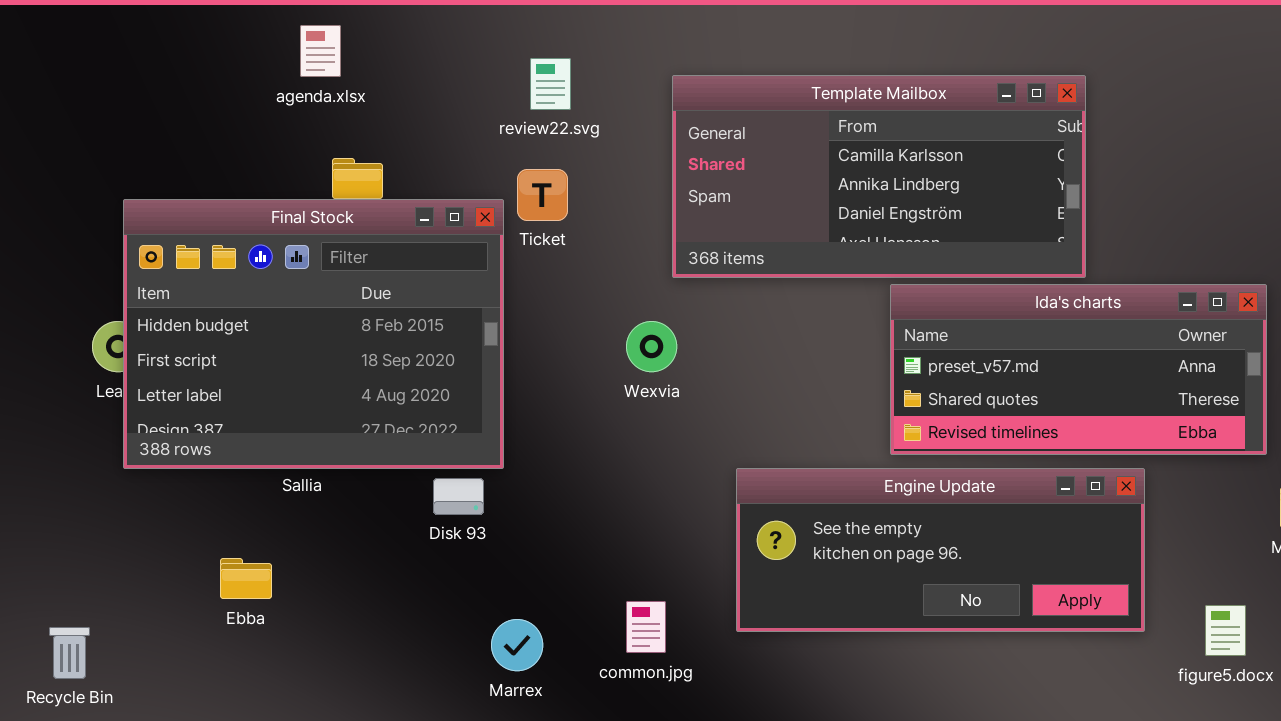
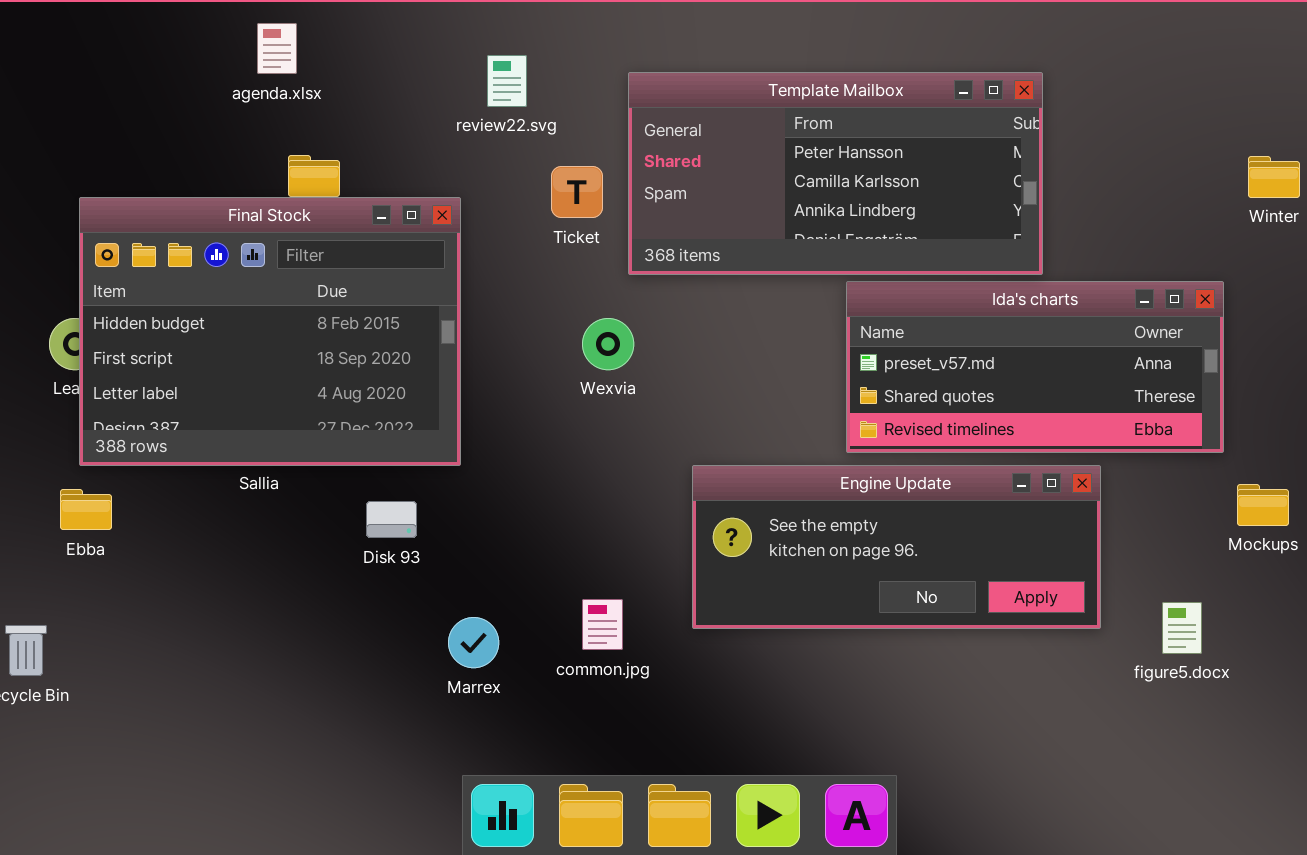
Template Mailbox: [672,75,1086,278] -> [628,72,1043,275], scrolled up 1 row
Ticket: [517,169,568,221] -> [551,166,603,218], moved
Disk 93: [433,478,484,515] -> [366,501,417,538], moved
Ebba: [220,558,272,599] -> [60,489,112,530], moved

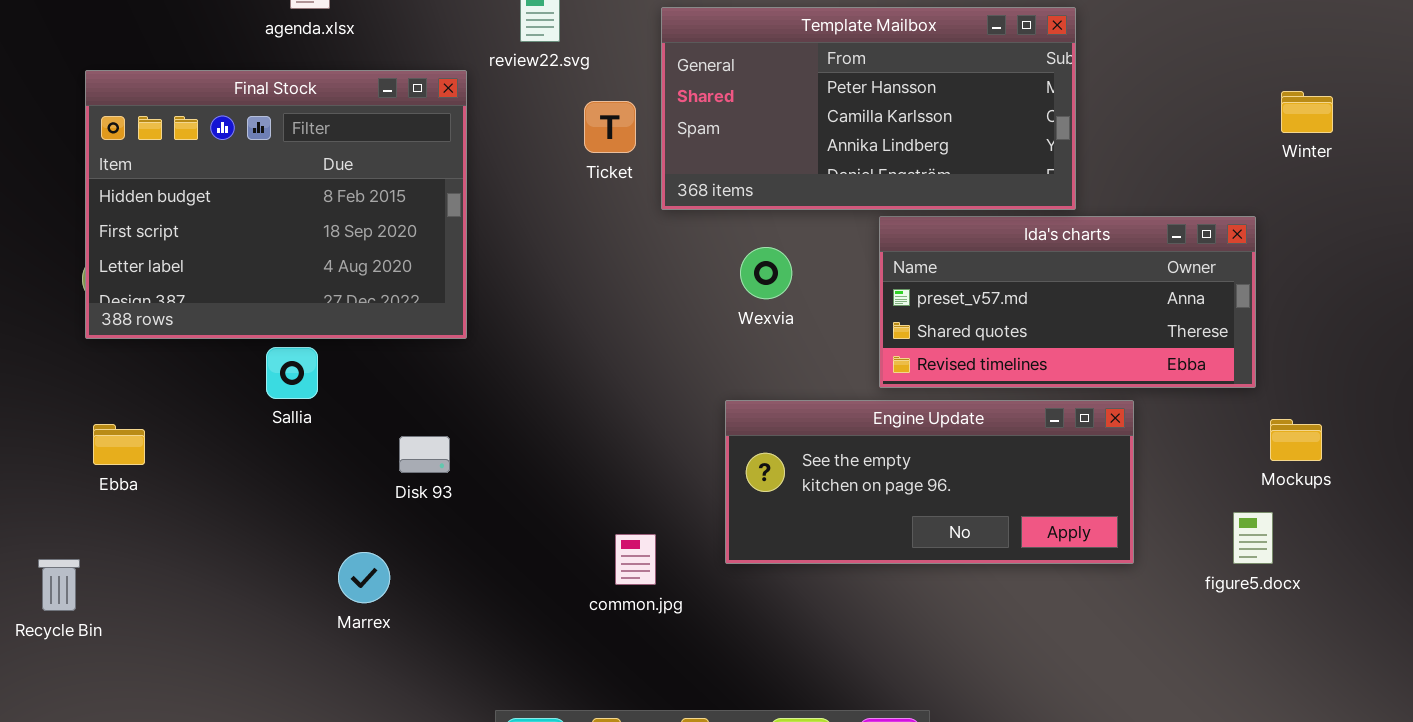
Final Stock: [79,197,461,466] -> [85,70,467,339], moved
Wexvia: [582,318,634,370] -> [740,247,792,299], moved
figure5.docx: [1162,602,1202,654] -> [1233,512,1273,564], moved
Marrex: [448,617,499,668] -> [338,552,390,603], moved

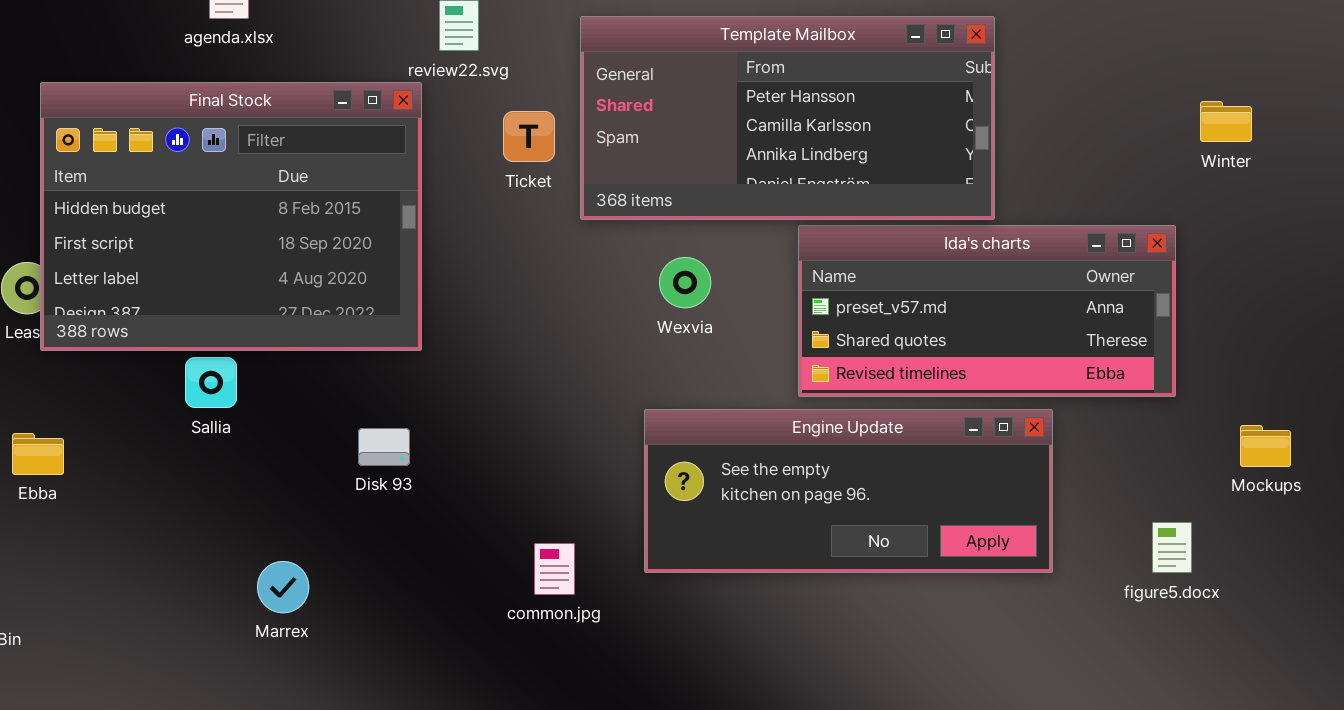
Final Stock: [85,70,467,339] -> [40,82,422,351], moved
Mockups: [1270,419,1322,461] -> [1240,425,1291,467], moved
Disk 93: [399,436,450,473] -> [358,428,410,466], moved

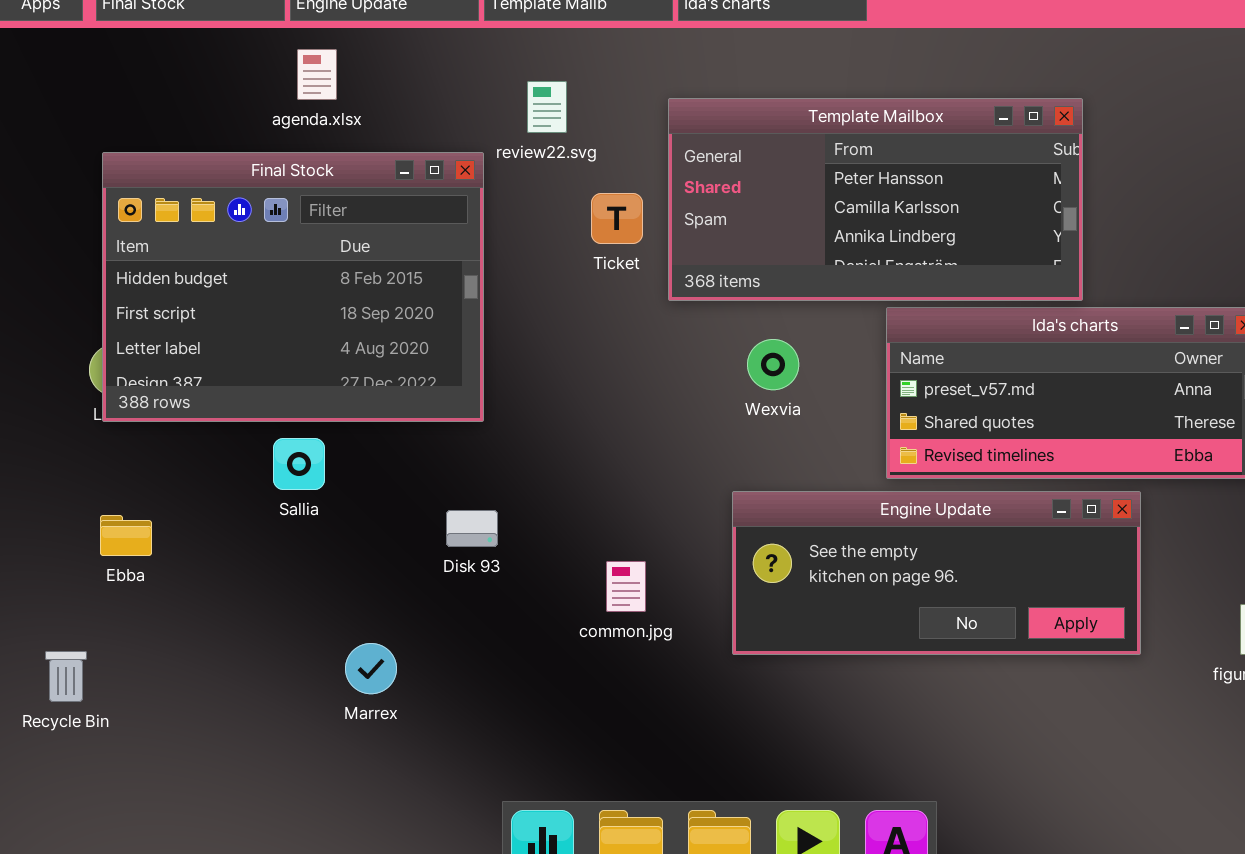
Final Stock: [40,82,422,351] -> [102,152,484,422], moved
common.jpg: [534,543,575,595] -> [606,561,646,612], moved

